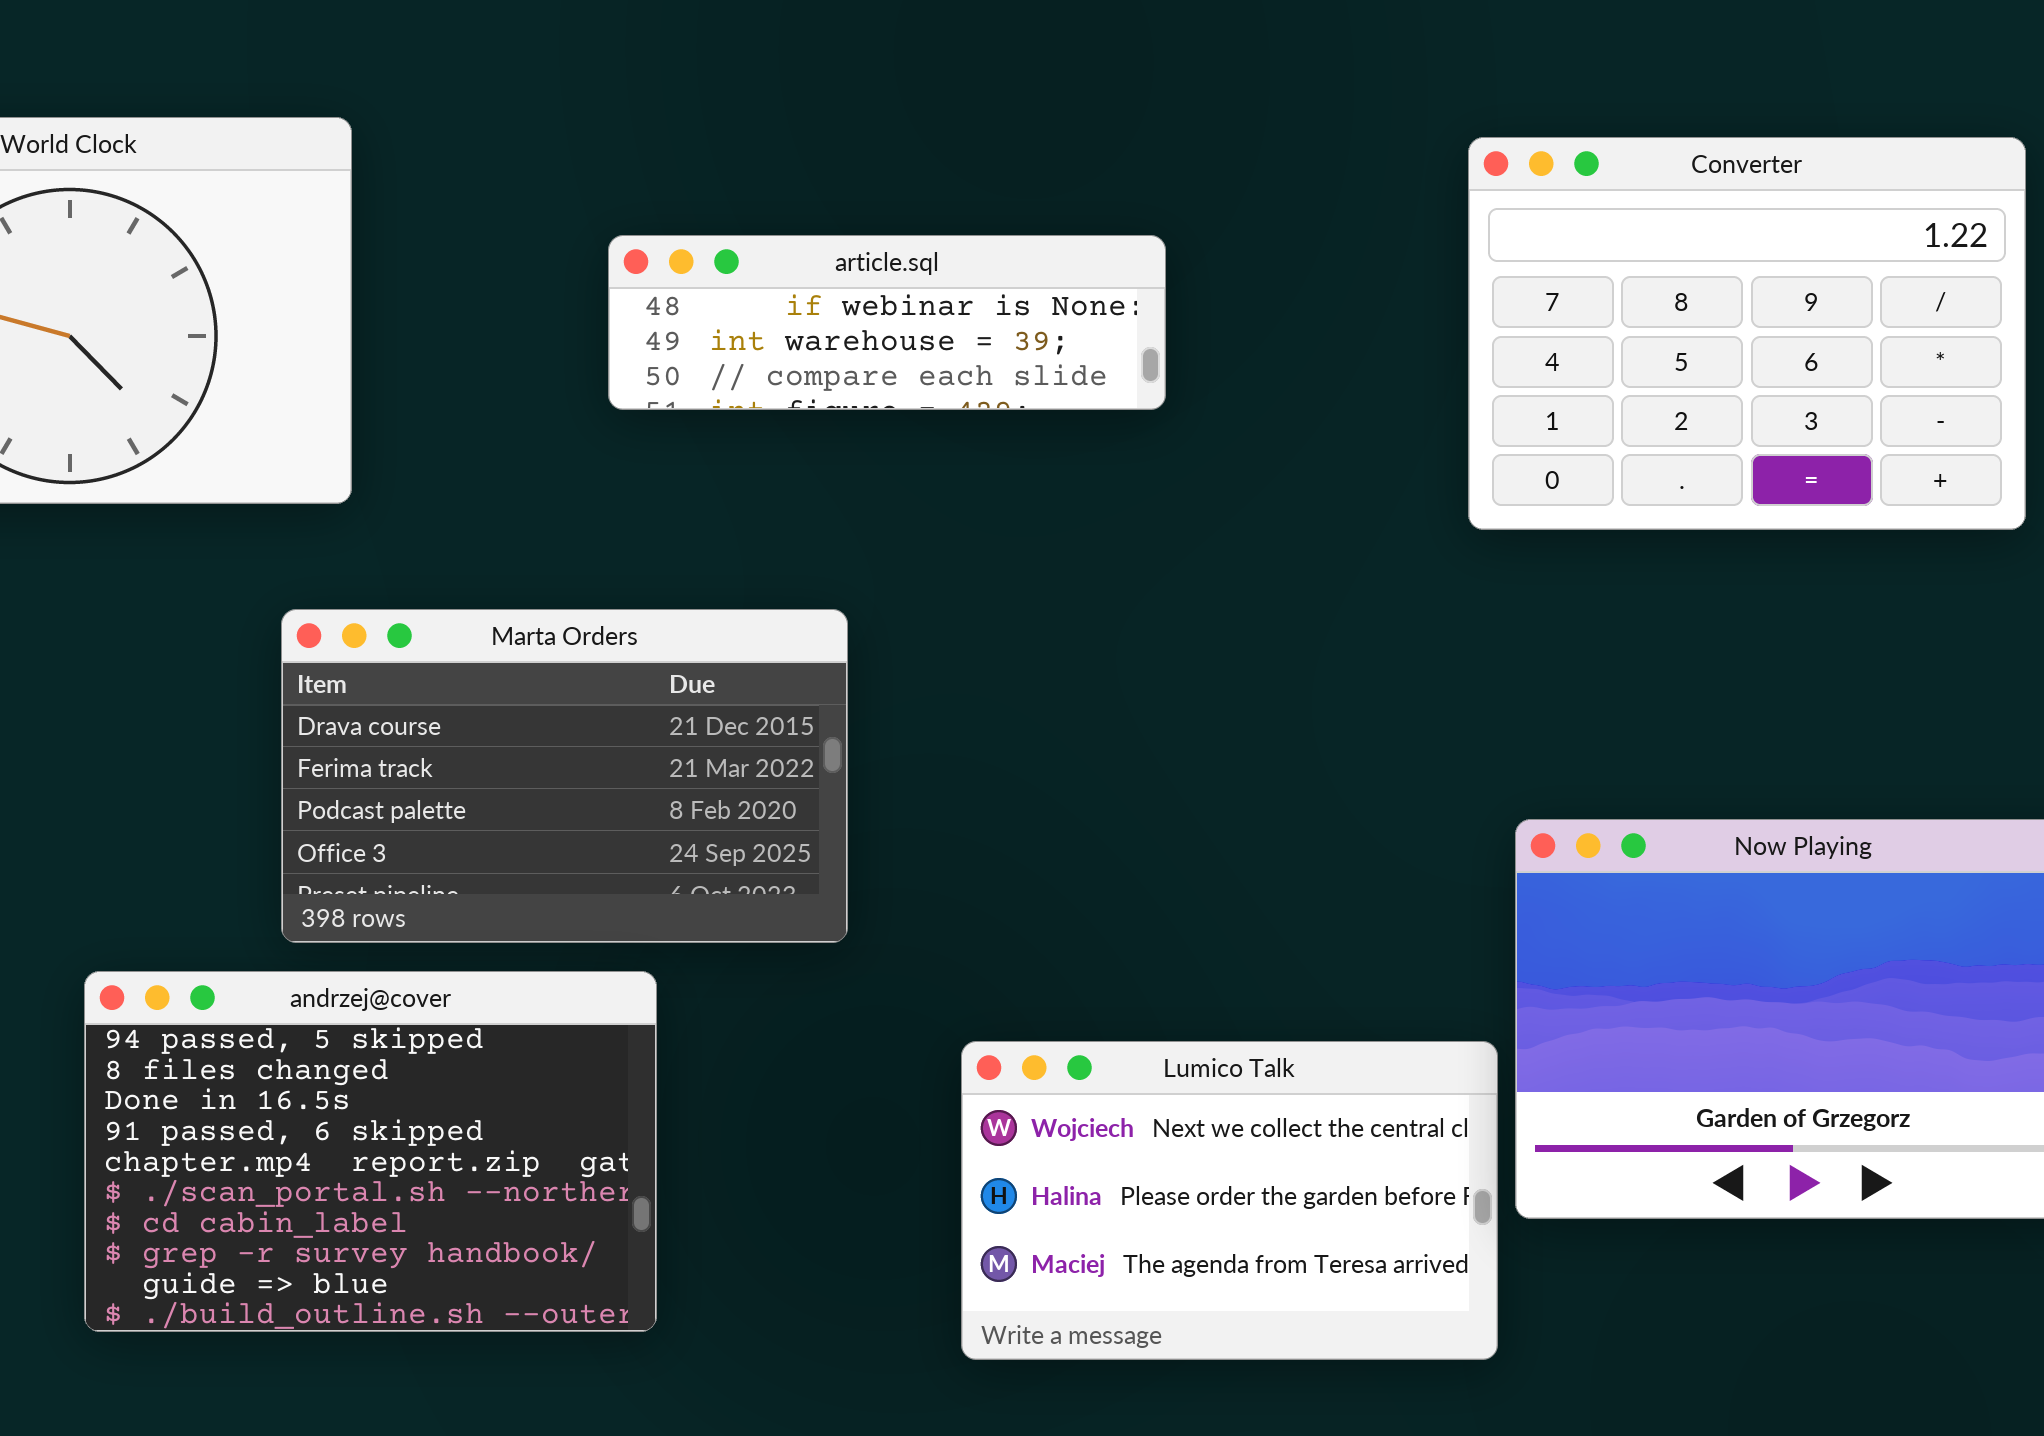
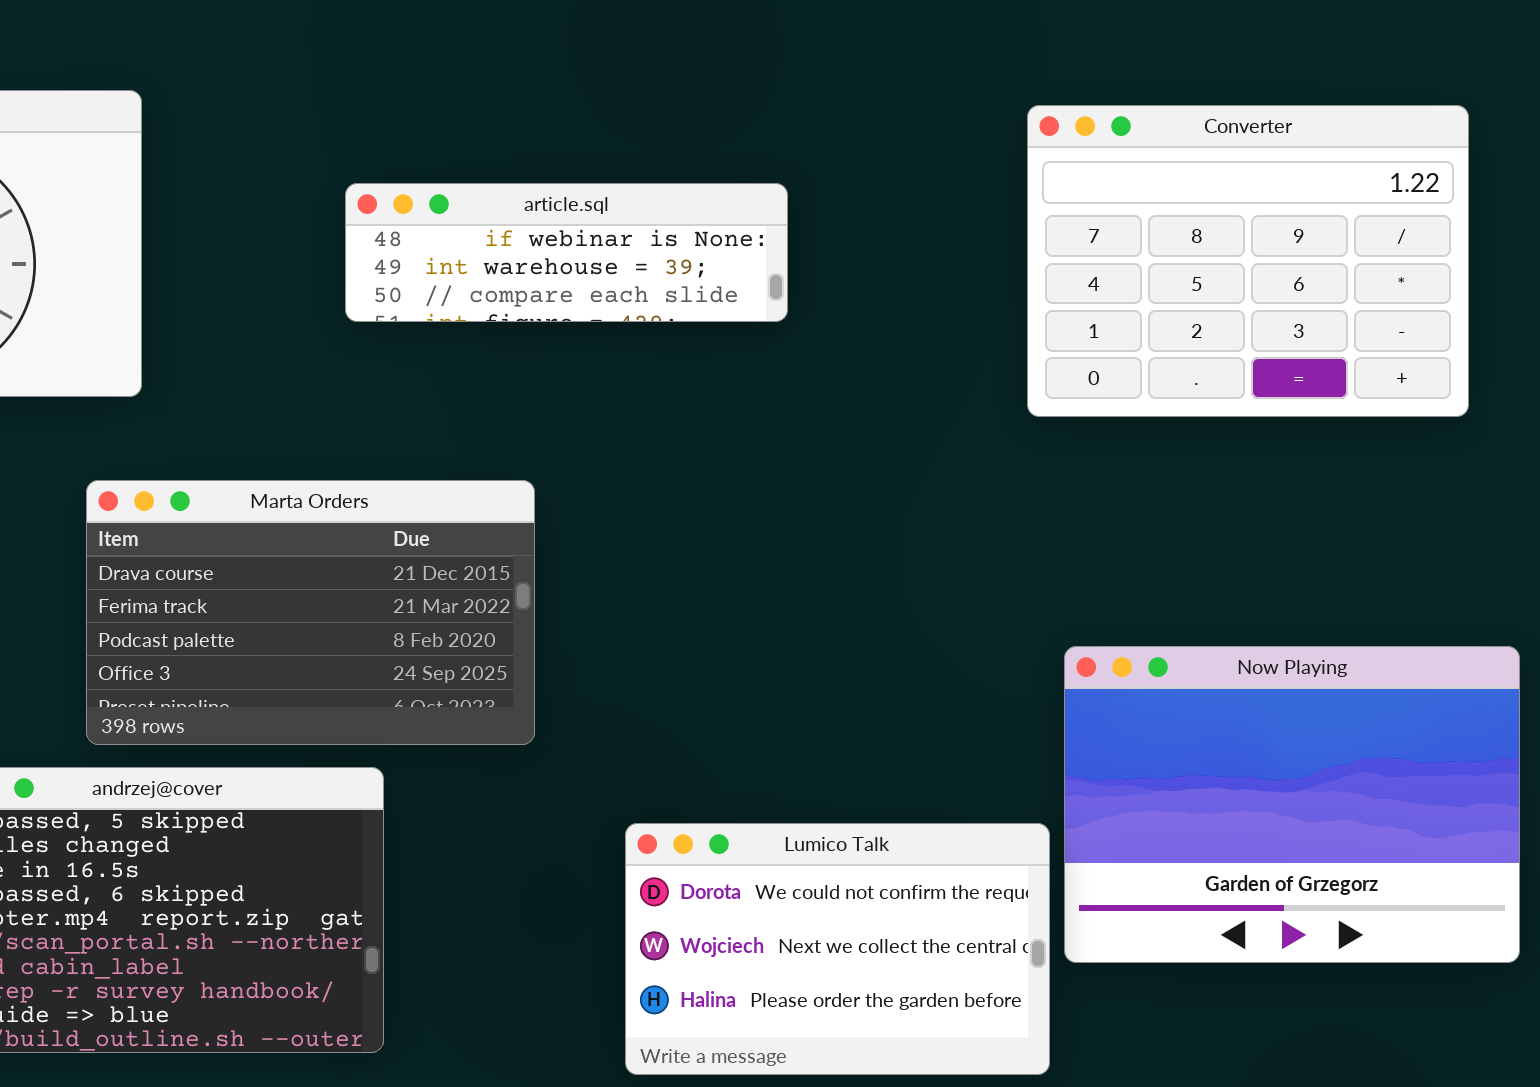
Lumico Talk: [961,1041,1498,1360] -> [625,823,1050,1075], scrolled up 1 row

